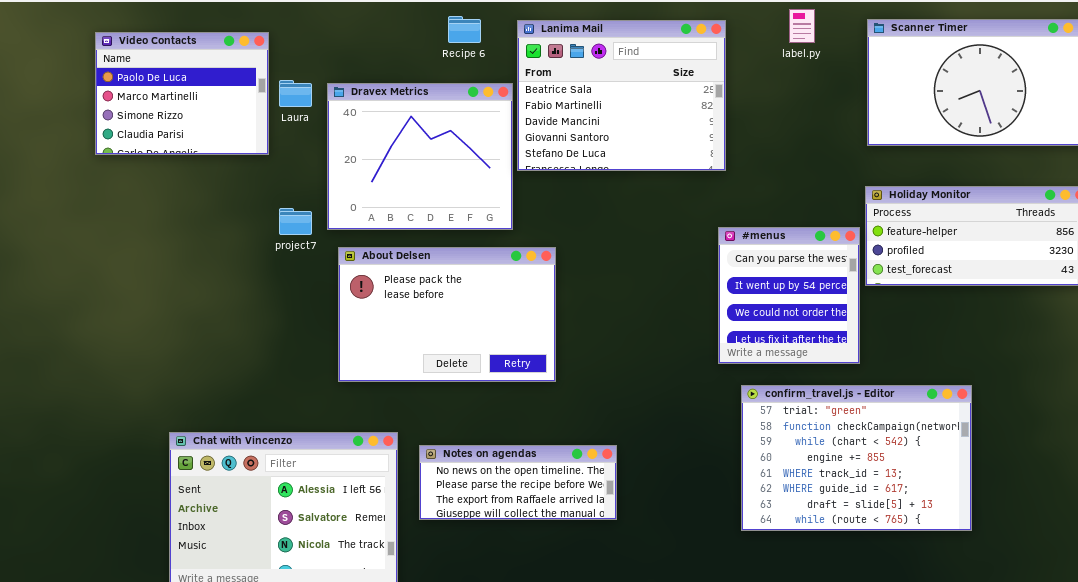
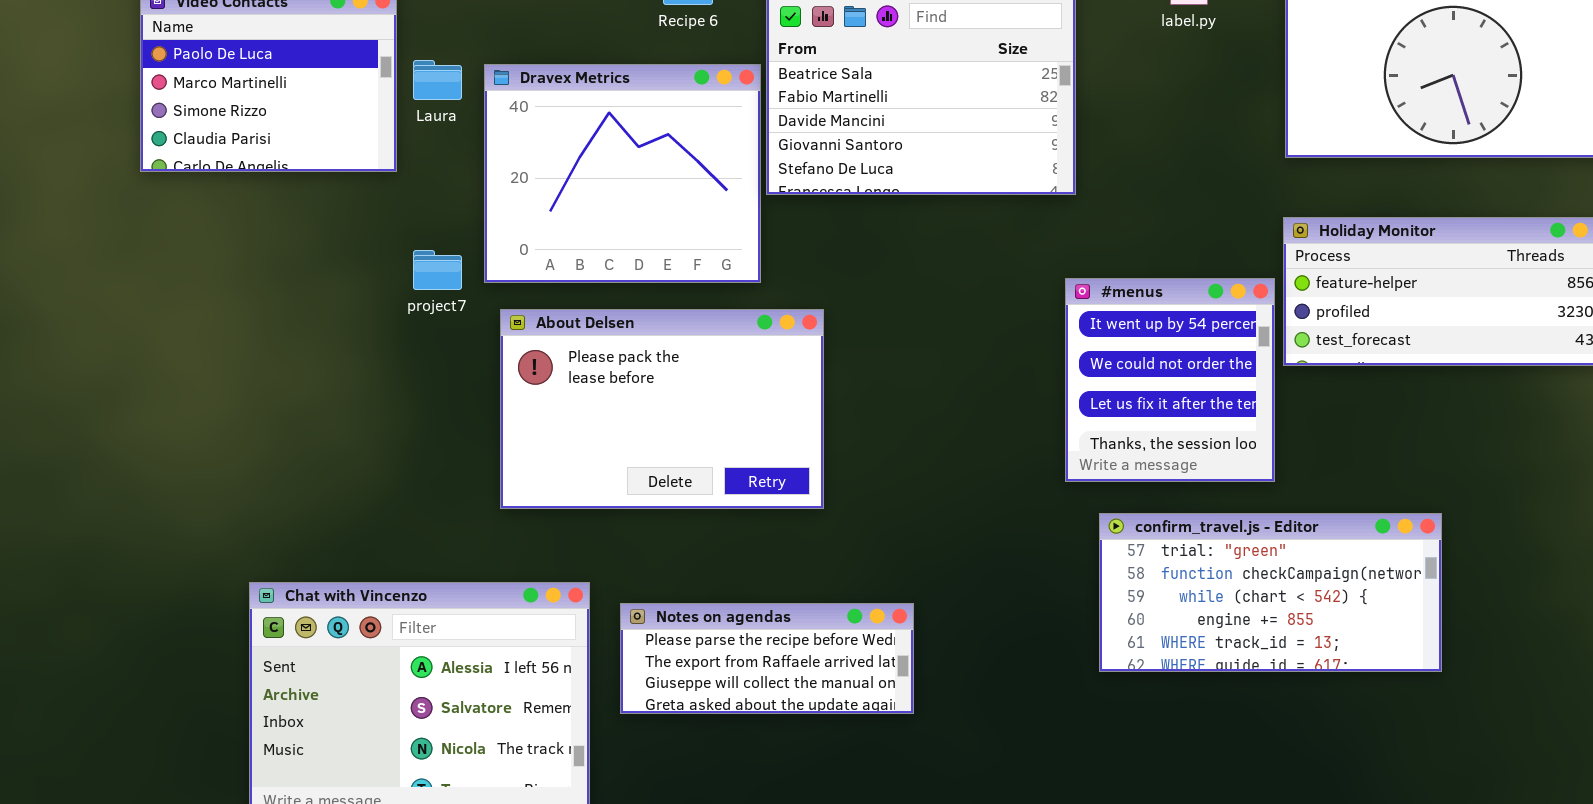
#menus: [718,227,860,364] -> [1065,278,1275,482], scrolled down 1 row
confirm_travel.js - Editor: [741,385,972,531] -> [1099,513,1442,672], resized
Notes on agendas: [419,445,617,520] -> [620,603,914,714], scrolled down 1 row

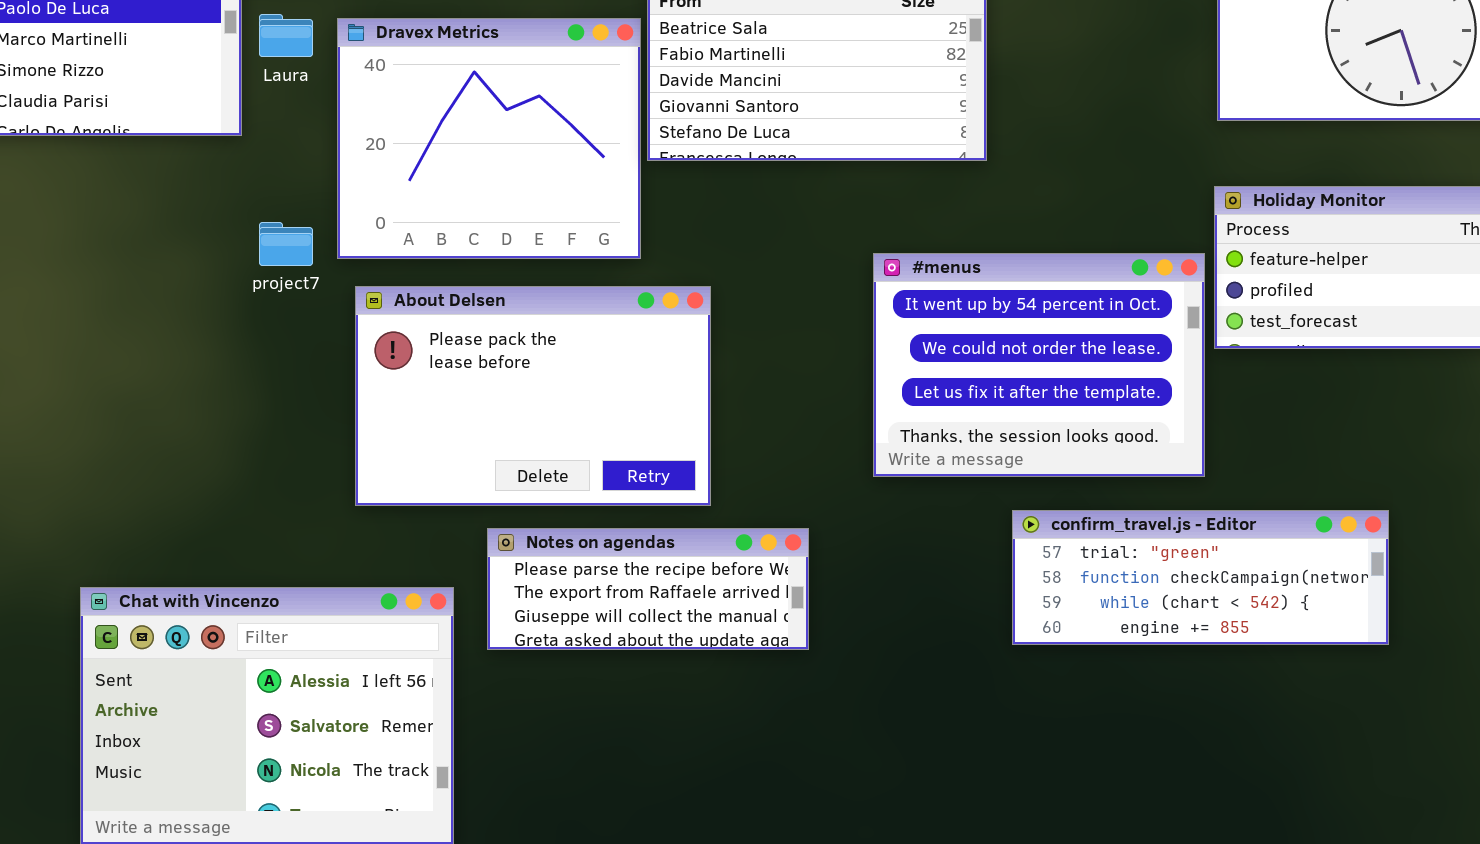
#menus: [1065,278,1275,482] -> [873,253,1205,477], resized
confirm_travel.js - Editor: [1099,513,1442,672] -> [1012,510,1389,645], resized
Notes on agendas: [620,603,914,714] -> [487,528,809,650], moved

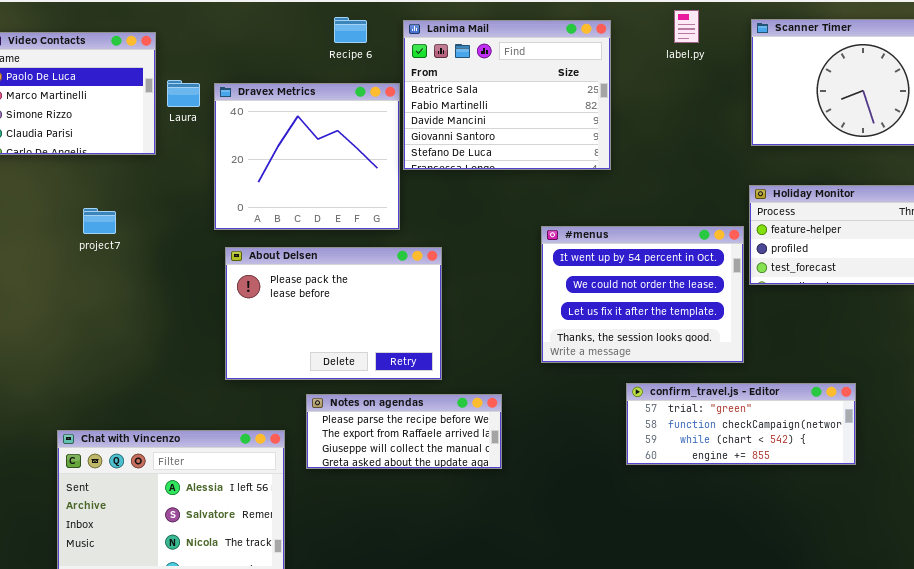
project7: [259,222,313,266] -> [83,208,116,234], moved

